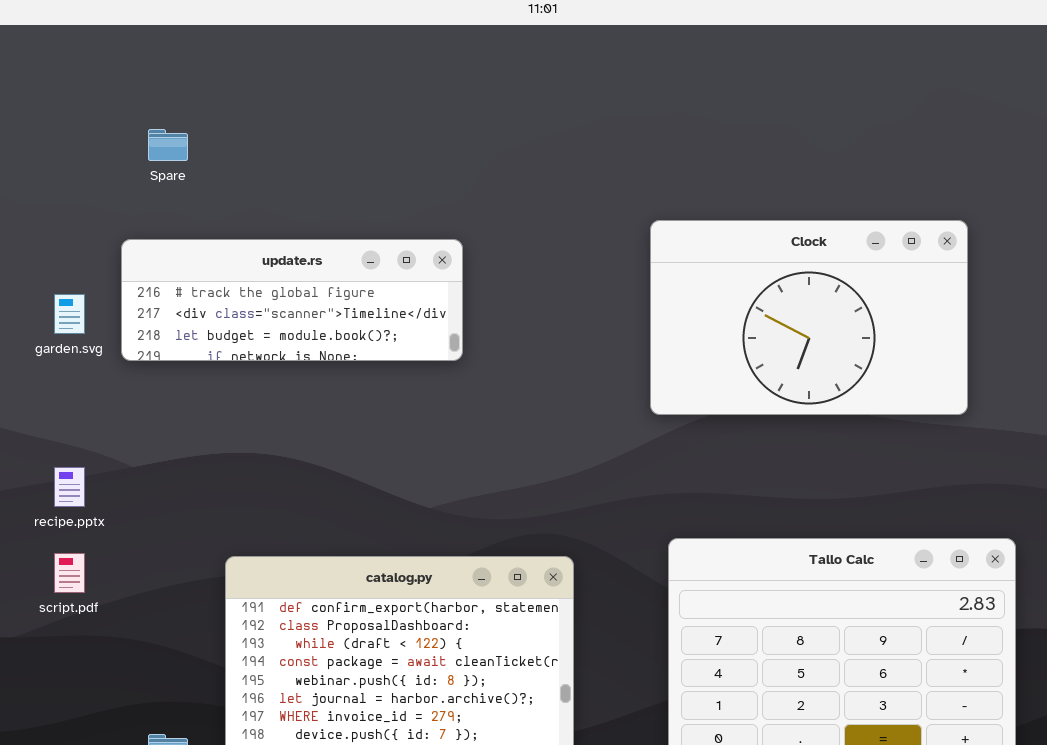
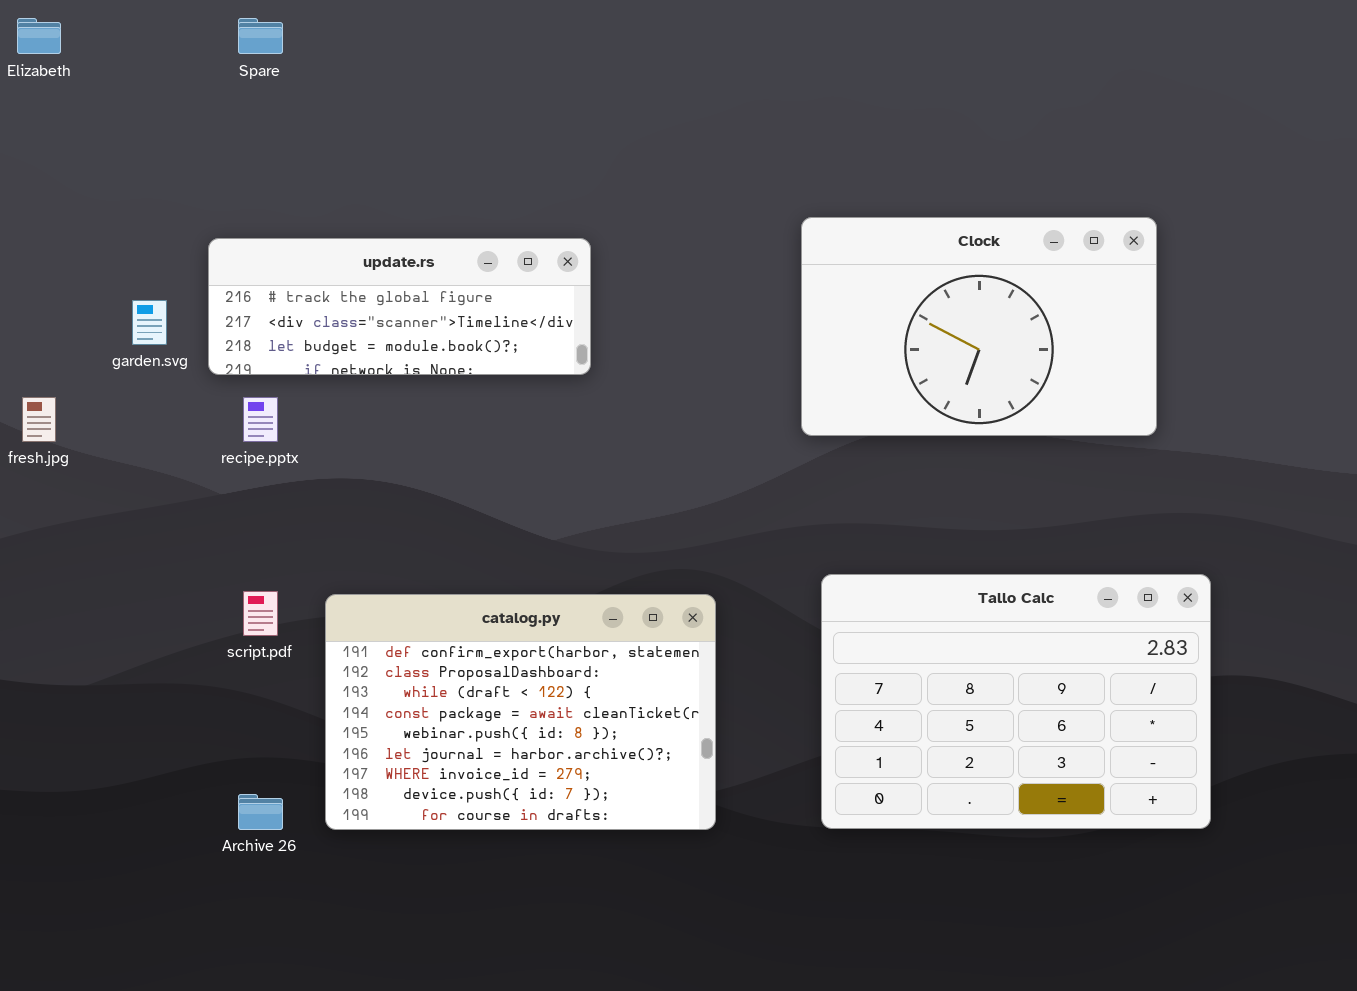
Spare: [148,129,188,161] -> [238,18,283,54], moved
recipe.pptx: [54,467,85,507] -> [243,397,278,442], moved
script.pdf: [54,553,85,593] -> [243,591,278,636], moved

